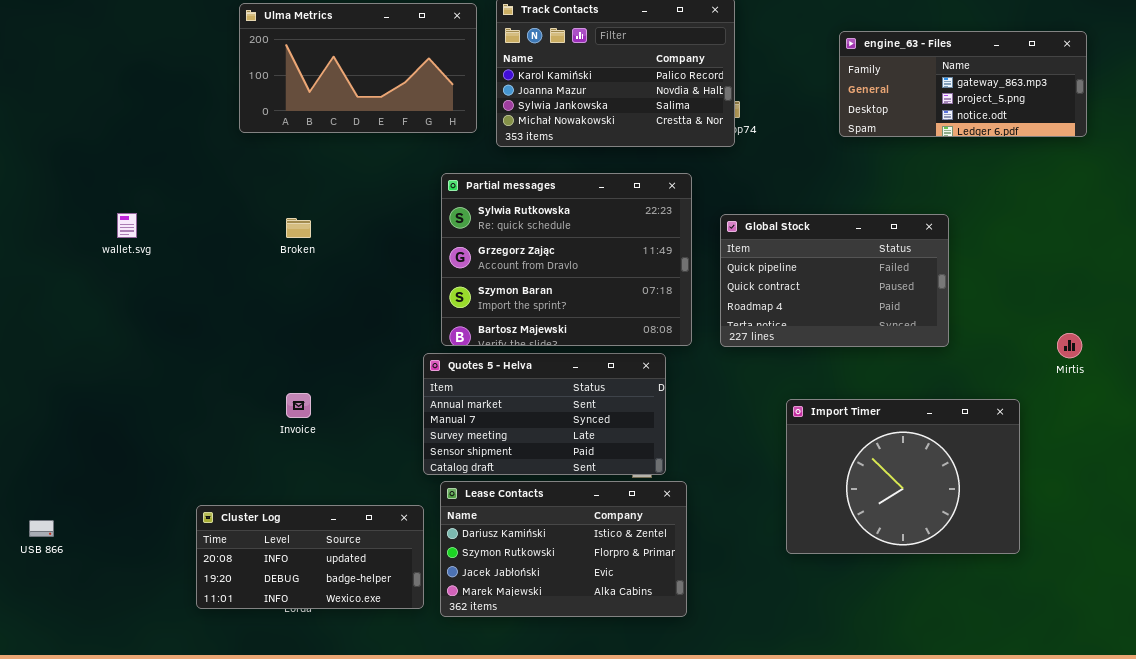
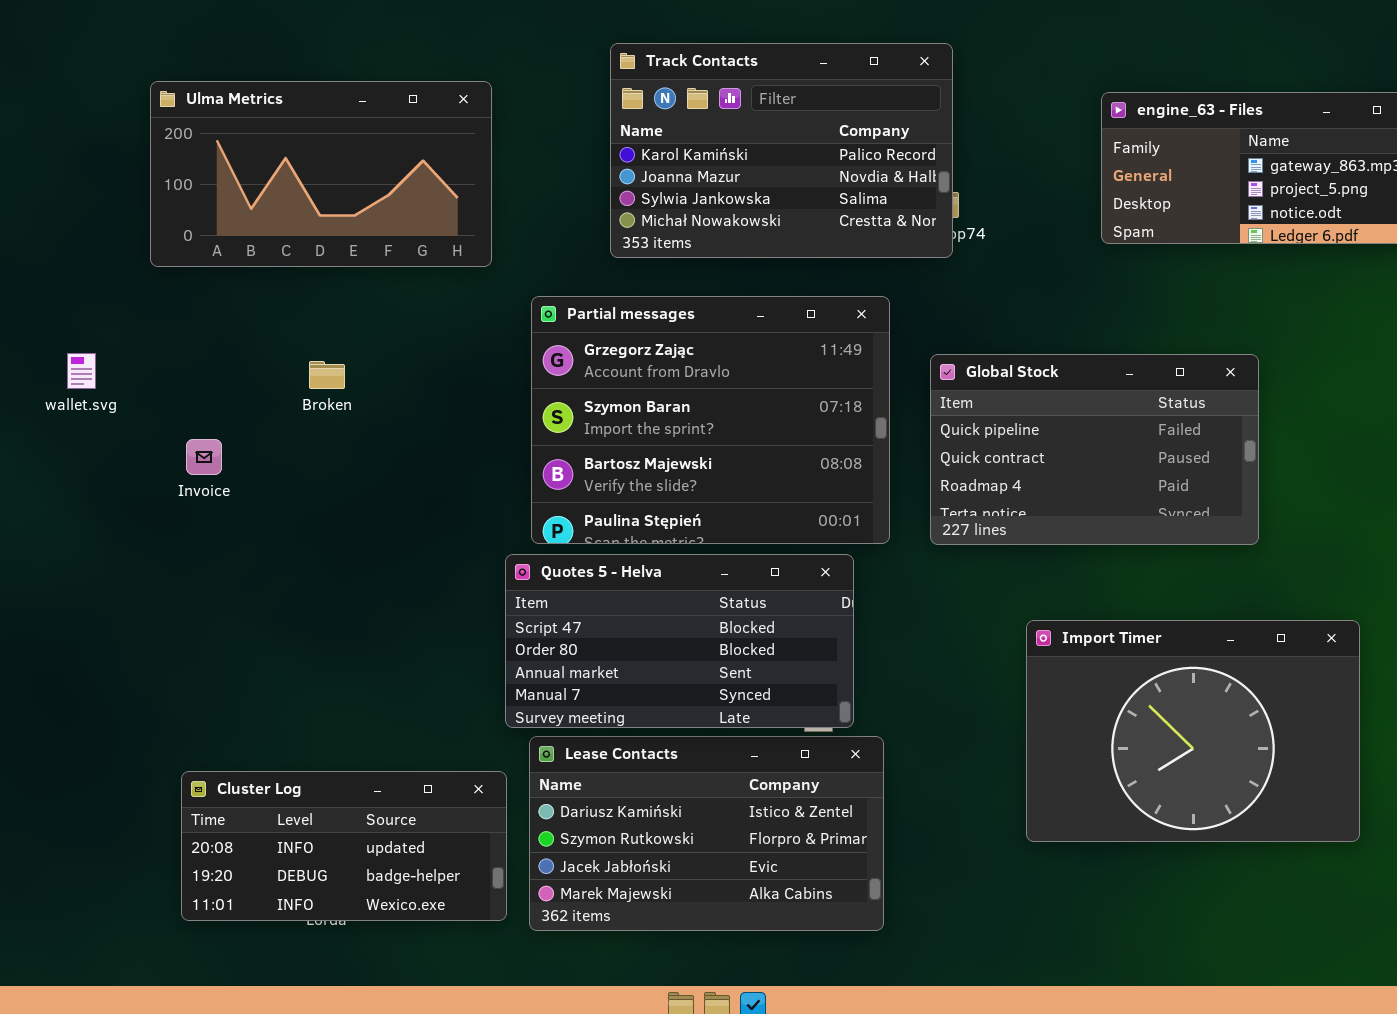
Ulma Metrics: [239,3,477,133] -> [150,81,492,267], moved
Partial messages: [441,173,692,346] -> [531,296,890,544], scrolled down 1 row
Quotes 5 - Helva: [423,353,666,475] -> [505,554,854,728], scrolled up 2 rows
Invoice: [286,393,311,418] -> [186,439,222,475], moved

